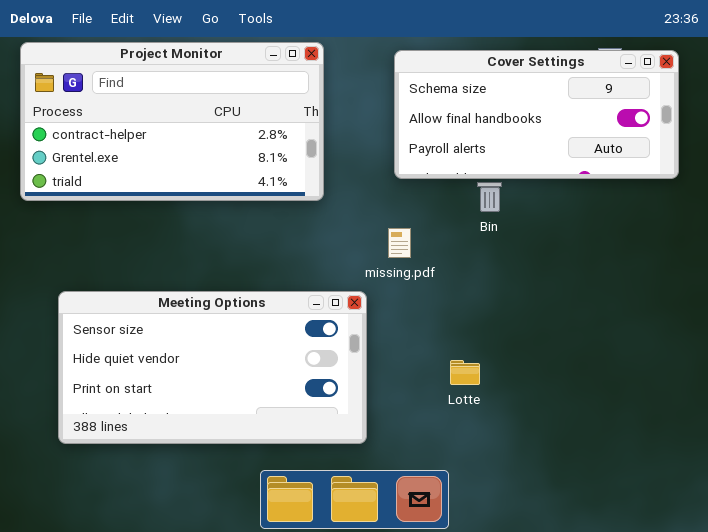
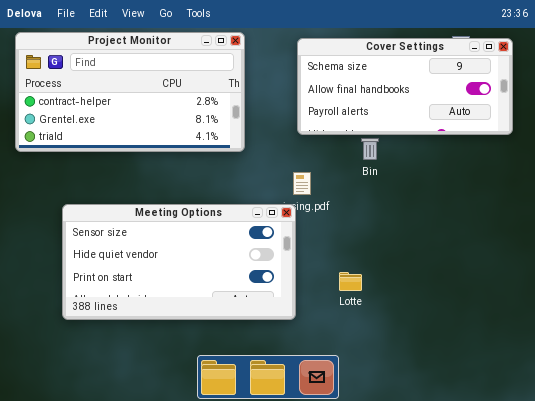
Meeting Options: [58,291,367,444] -> [62,204,296,320], moved

